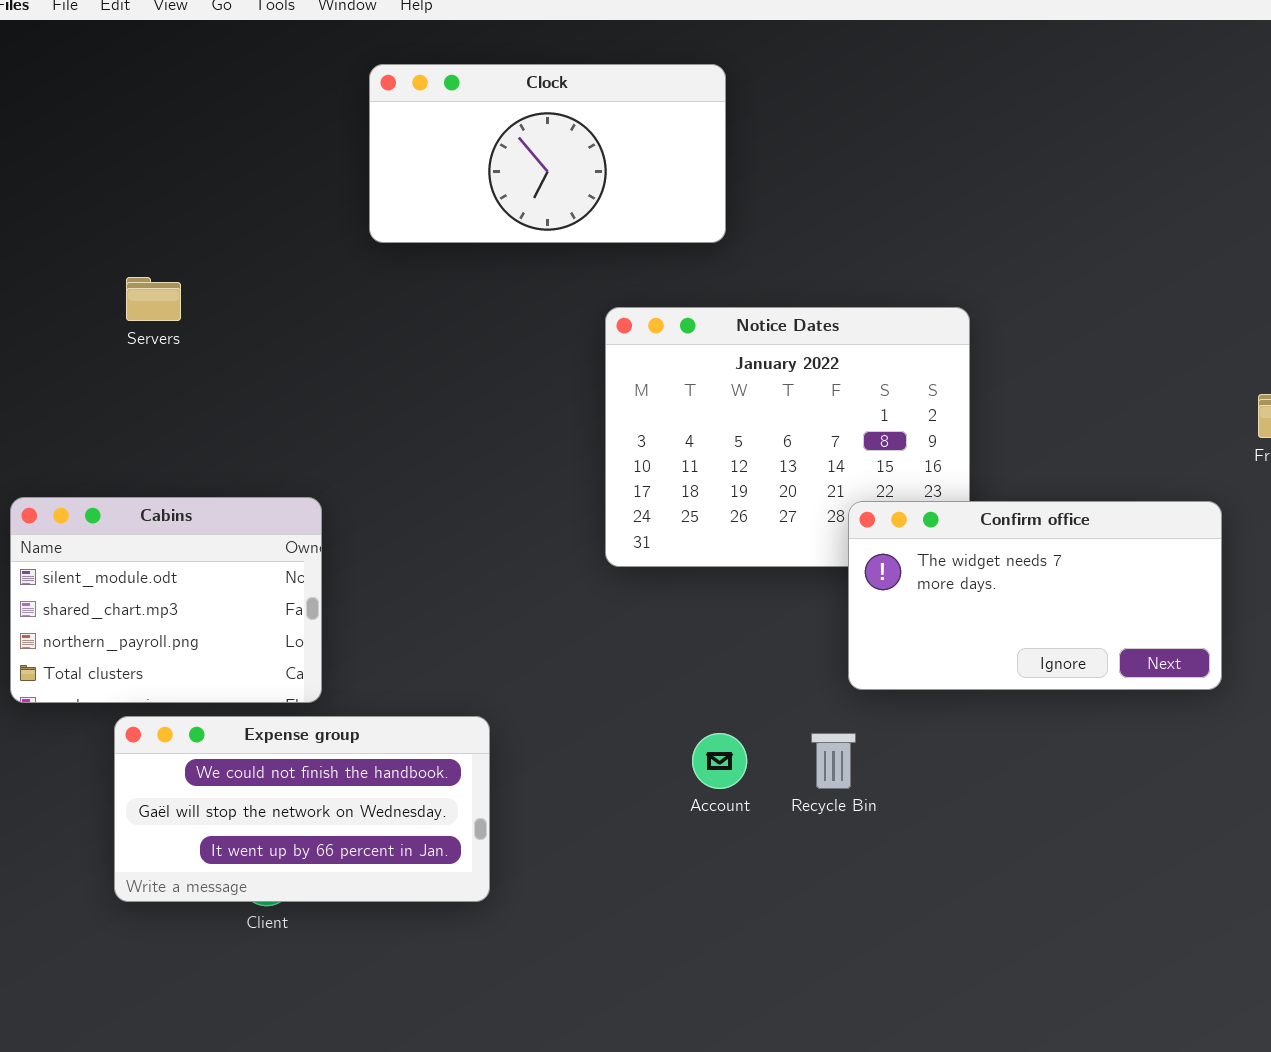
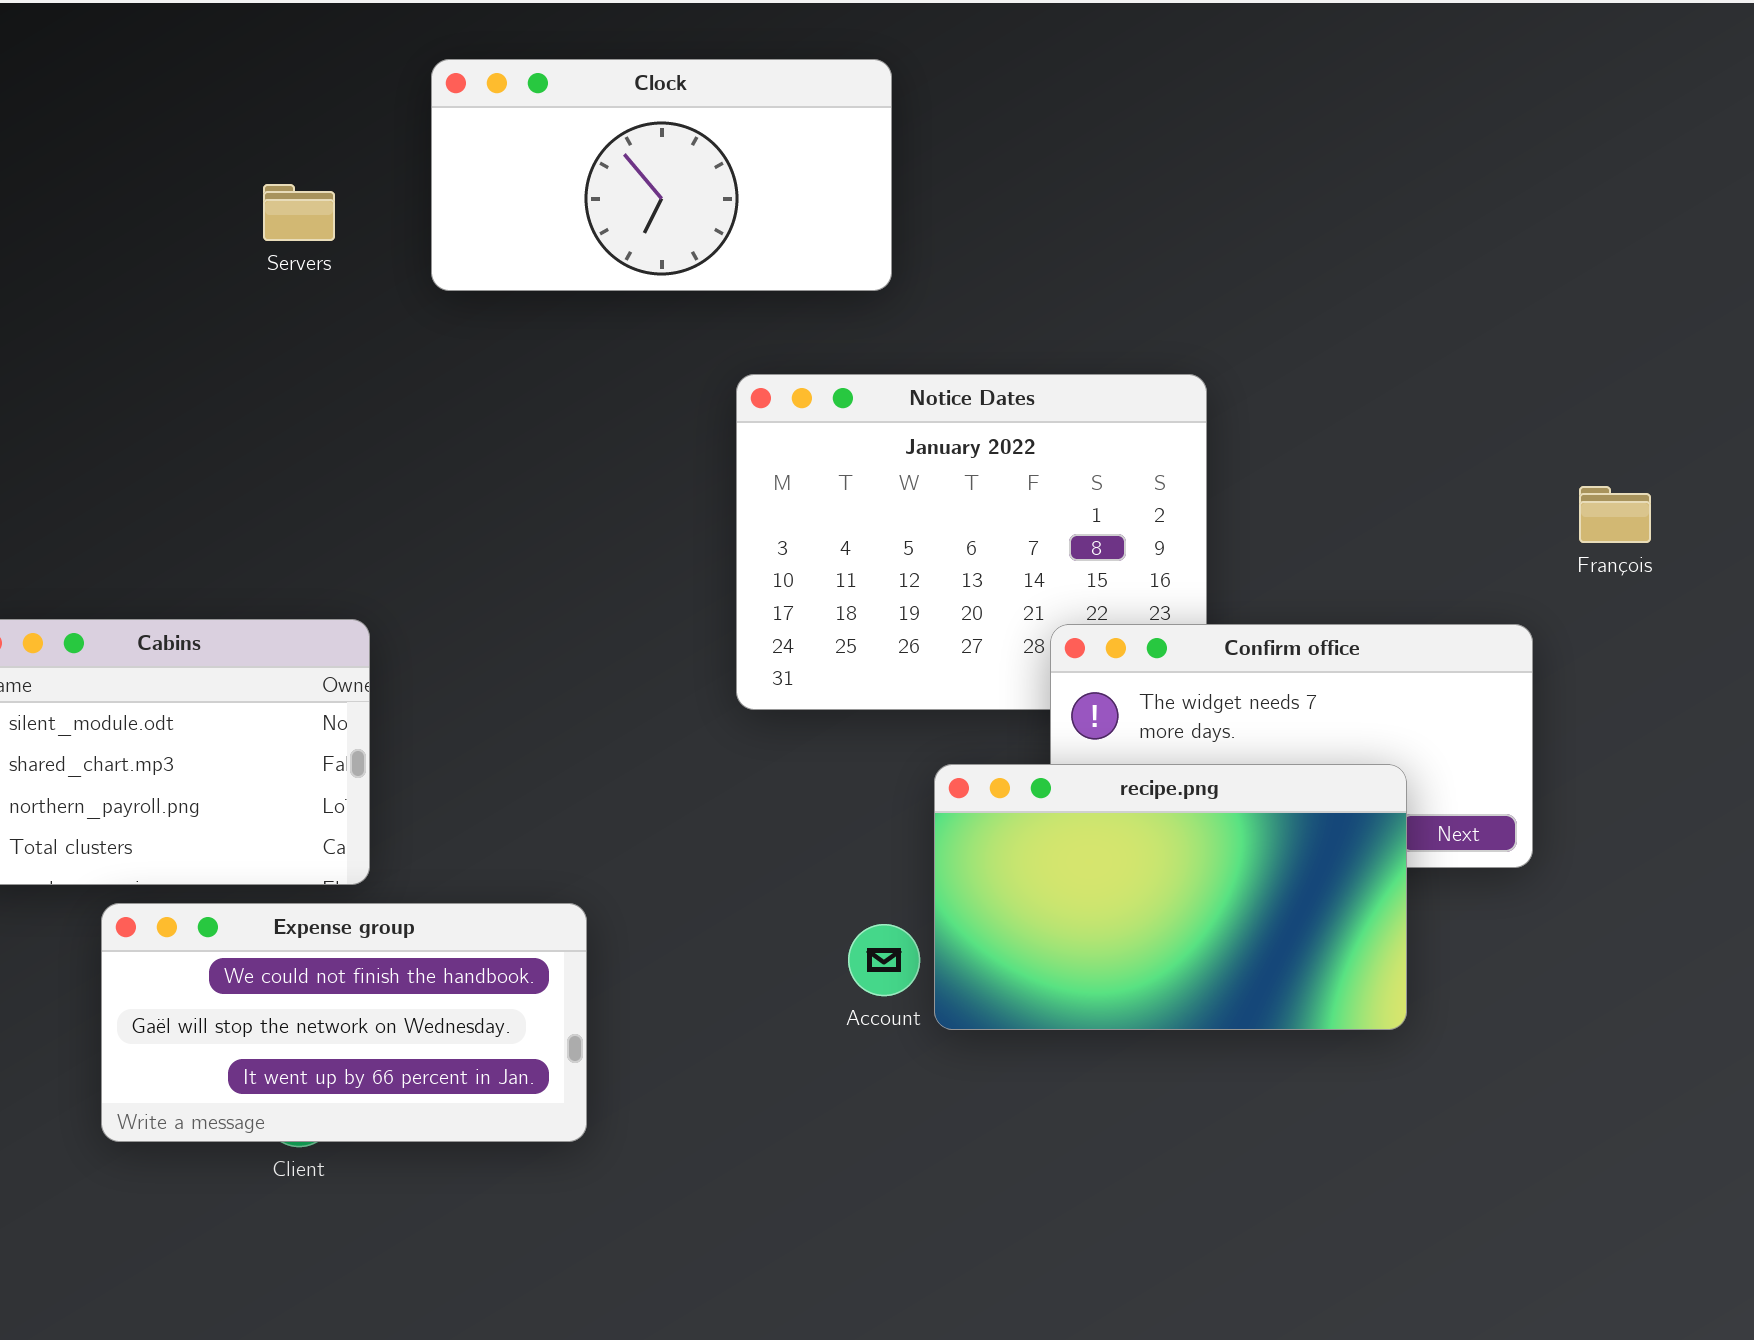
Servers: [126,277,181,321] -> [263,184,335,241], moved
recipe.png: none -> [934,764,1407,1030], opened

